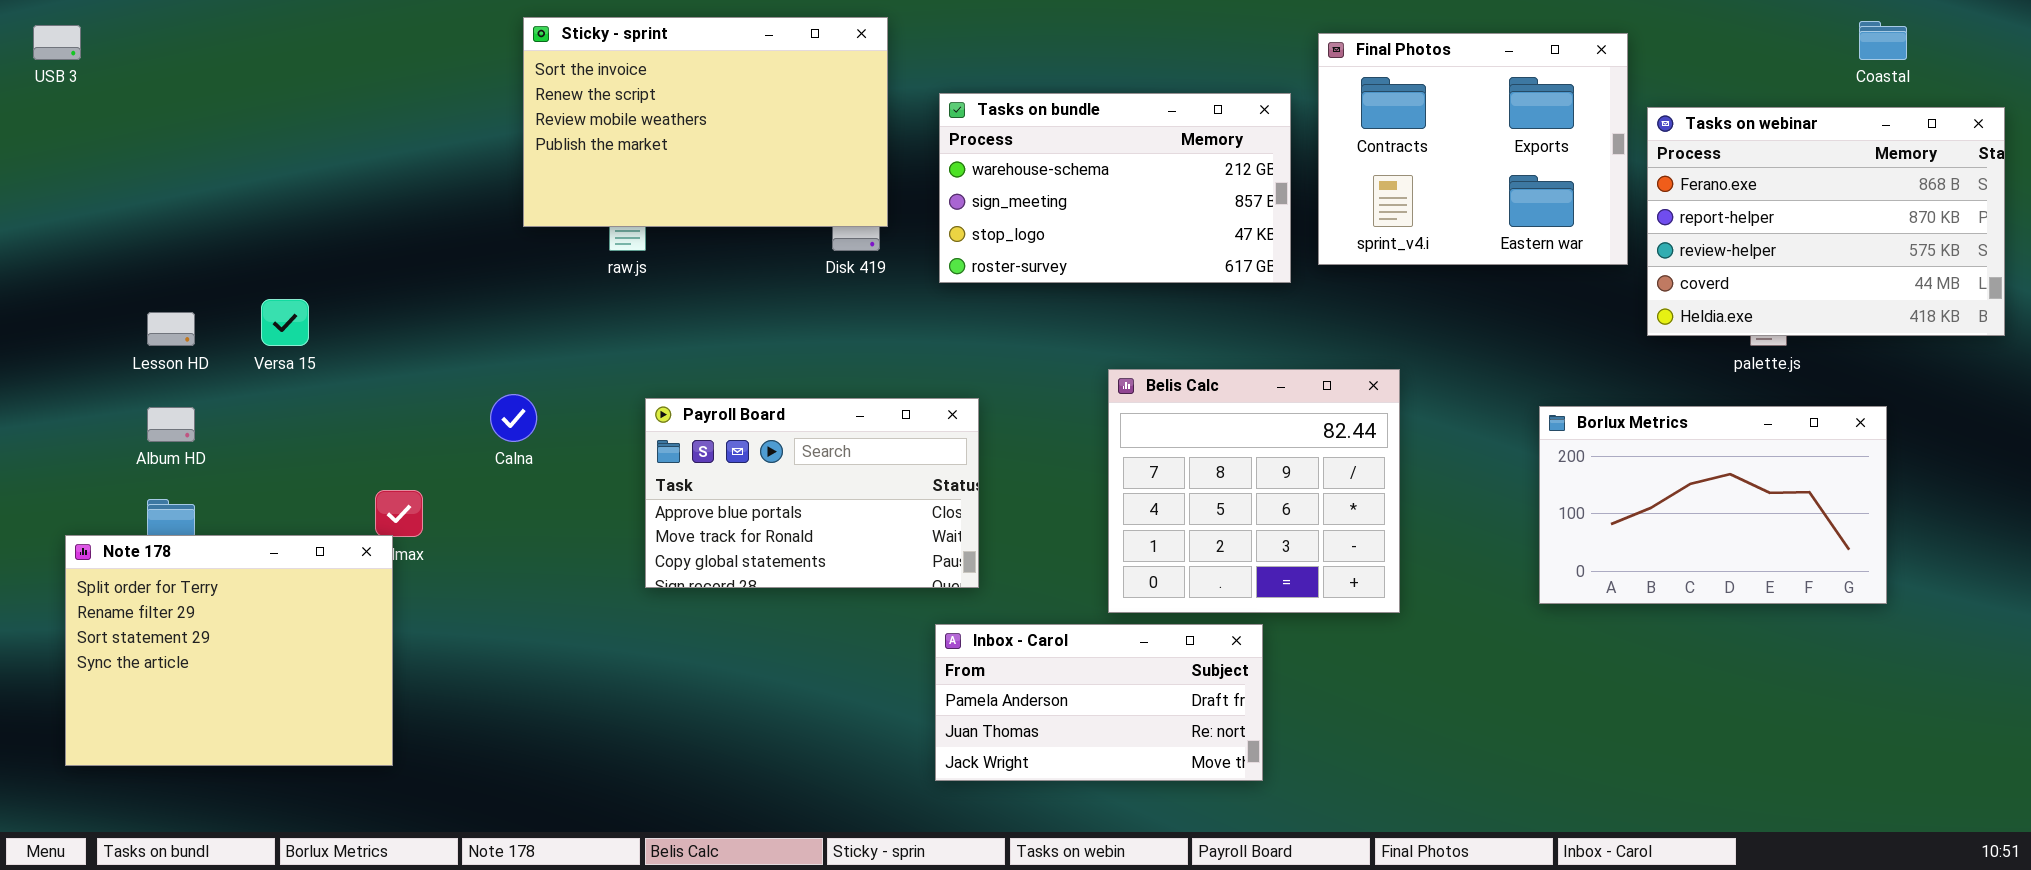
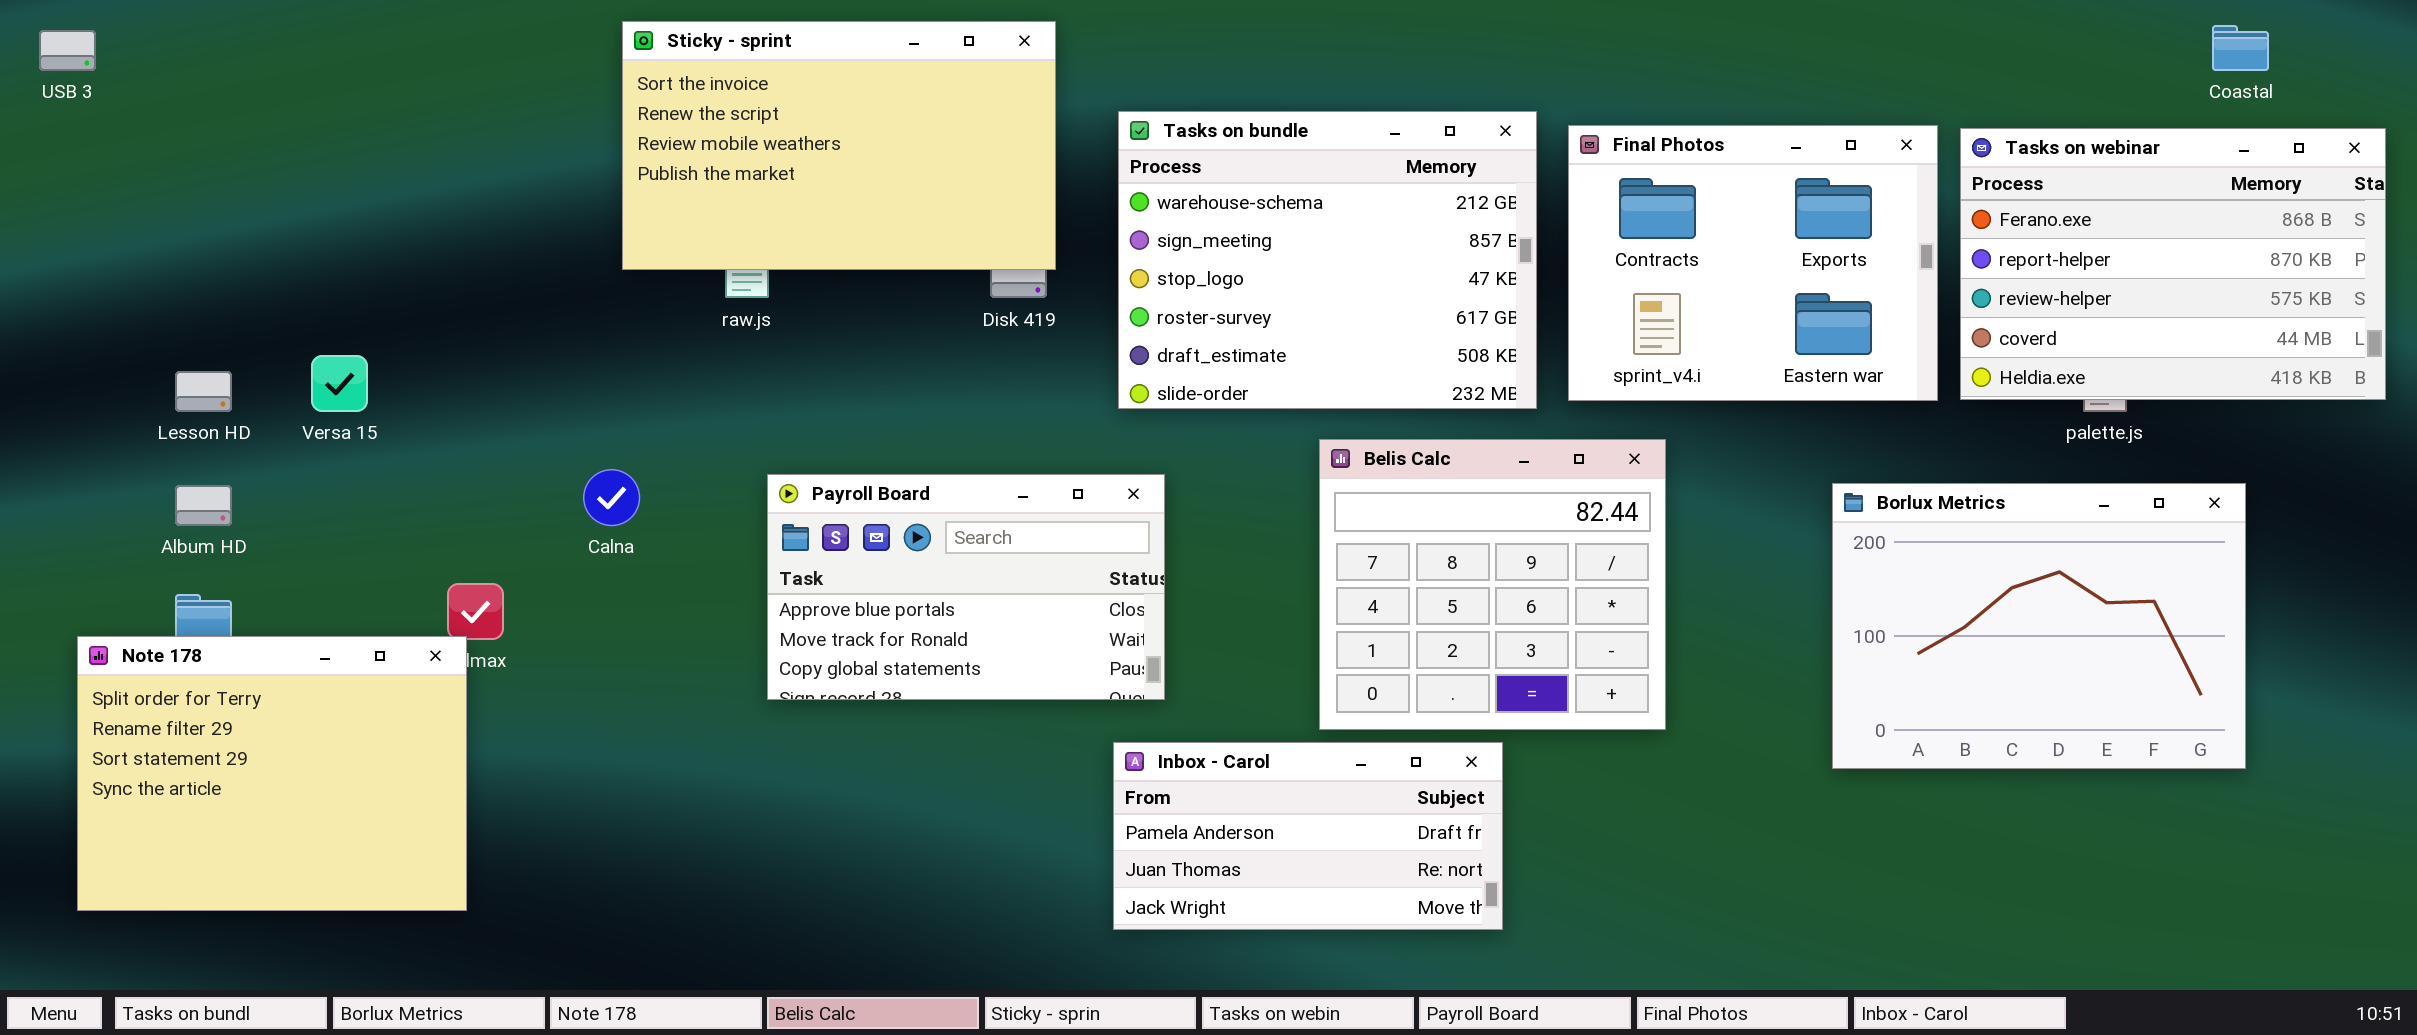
Final Photos: [1318,33,1628,265] -> [1568,125,1938,401], moved
Tasks on bundle: [939,93,1291,283] -> [1118,111,1537,409], resized
Borlux Metrics: [1539,406,1887,604] -> [1832,483,2246,769], resized

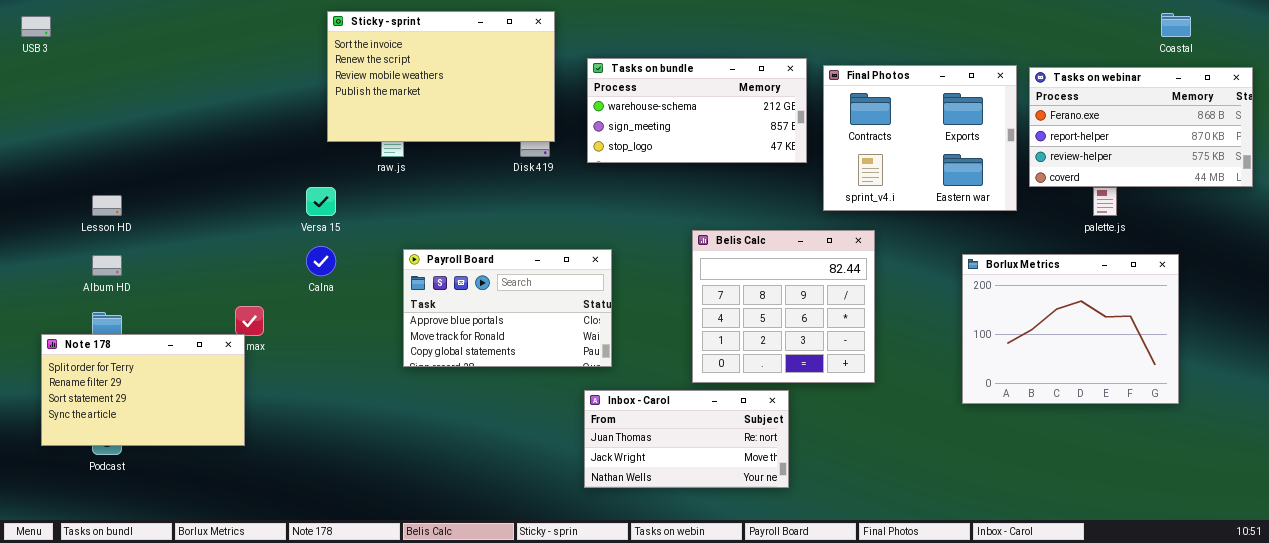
Tasks on bundle: [1118,111,1537,409] -> [587,58,807,163], resized
Tasks on webinar: [1960,128,2386,400] -> [1029,67,1253,187], resized
Versa 15: [311,355,368,412] -> [306,187,336,216], moved
Note 178: [77,636,467,911] -> [41,334,245,446], resized
Inbox - Carol: [1113,742,1503,930] -> [584,390,789,488], scrolled down 1 row

